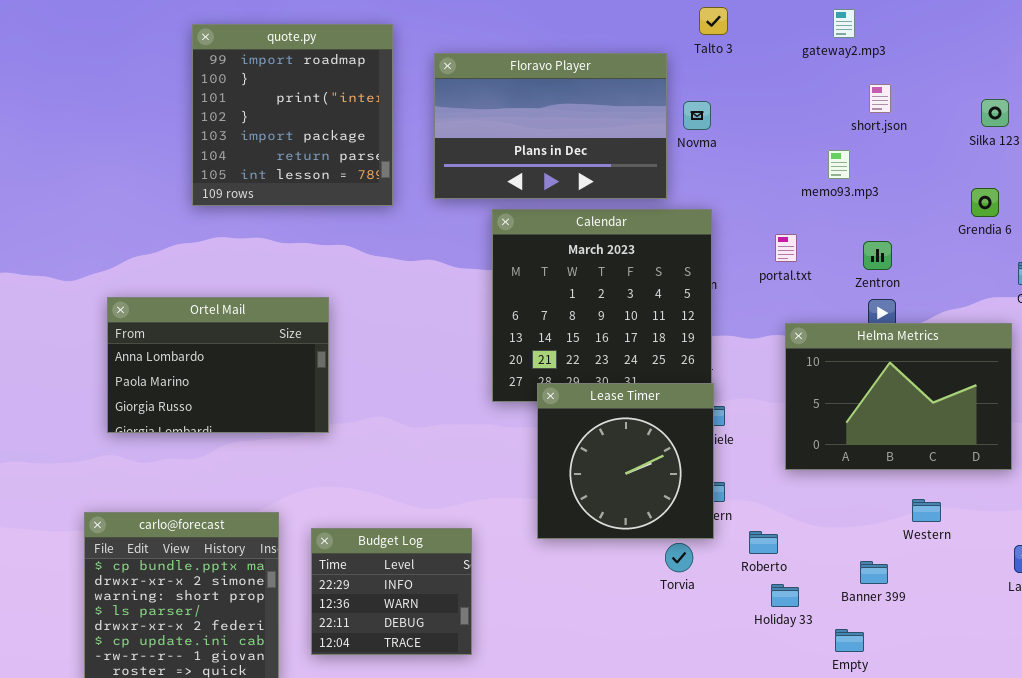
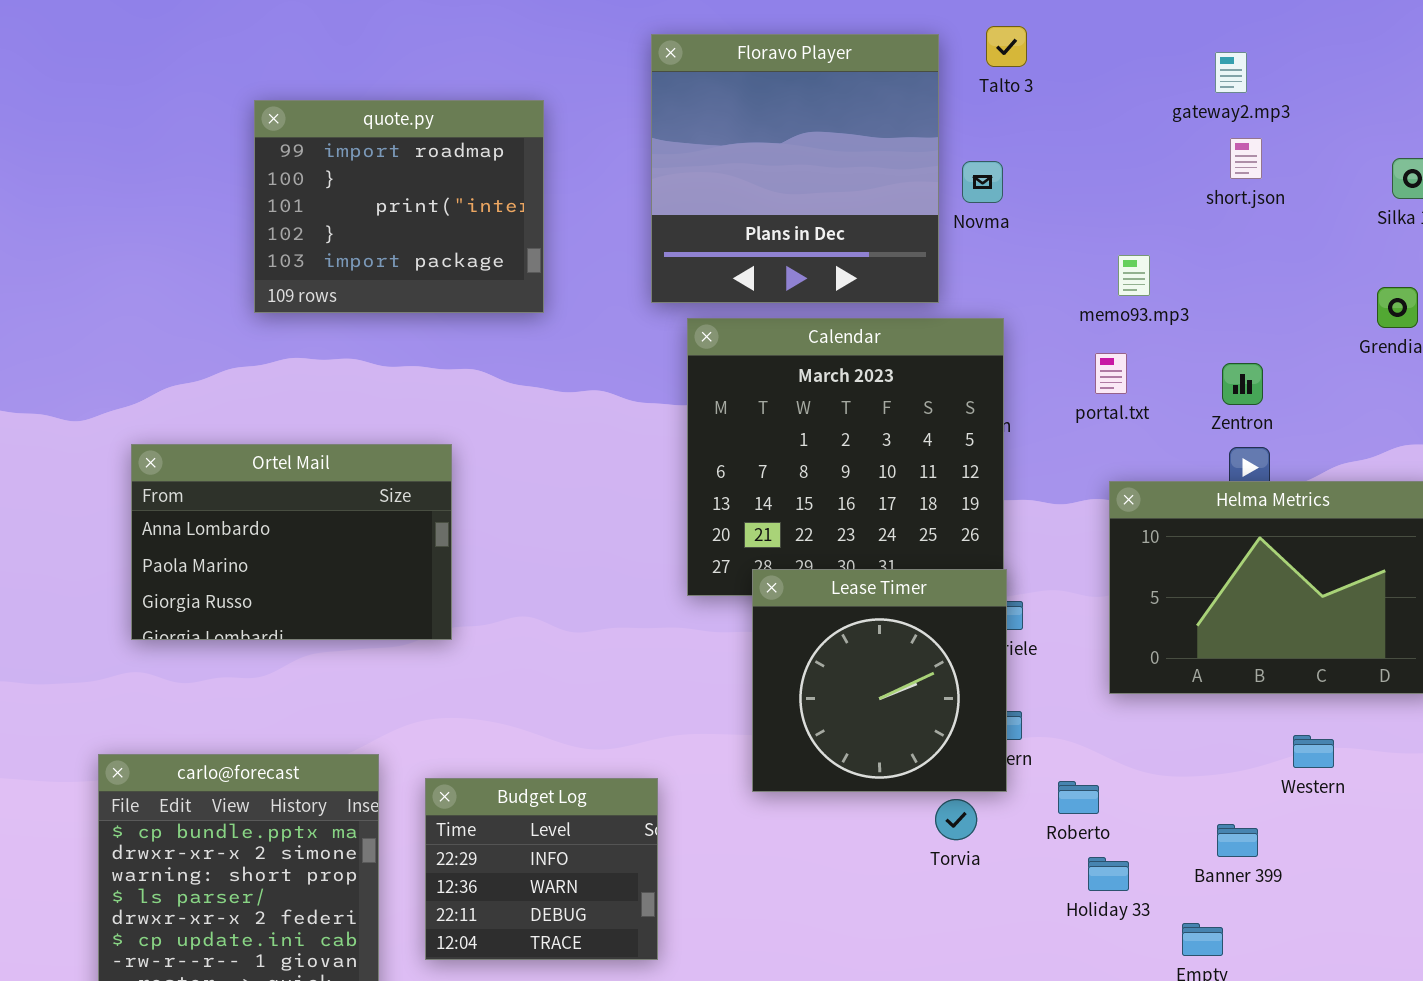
gateway2.mp3: [833,9,855,38] -> [1215,52,1247,93], moved
quote.py: [192,24,393,206] -> [254,100,544,313], resized
Floravo Player: [434,53,667,199] -> [651,34,939,303], resized
memo93.mp3: [828,150,850,179] -> [1118,255,1150,296], moved

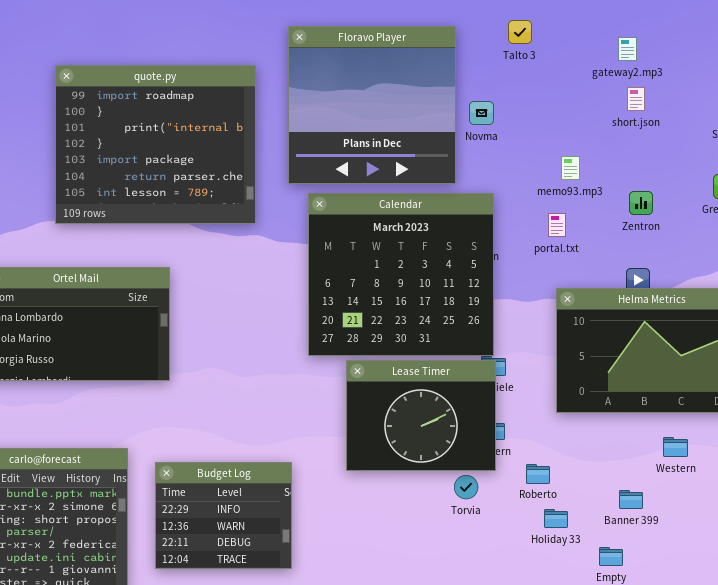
Talto 3: [986,26,1027,67] -> [508,20,532,44], moved
quote.py: [254,100,544,313] -> [55,65,256,224], resized
Zentron: [1222,363,1263,405] -> [629,191,653,215], moved
Lease Timer: [752,569,1007,792] -> [346,360,496,471], resized

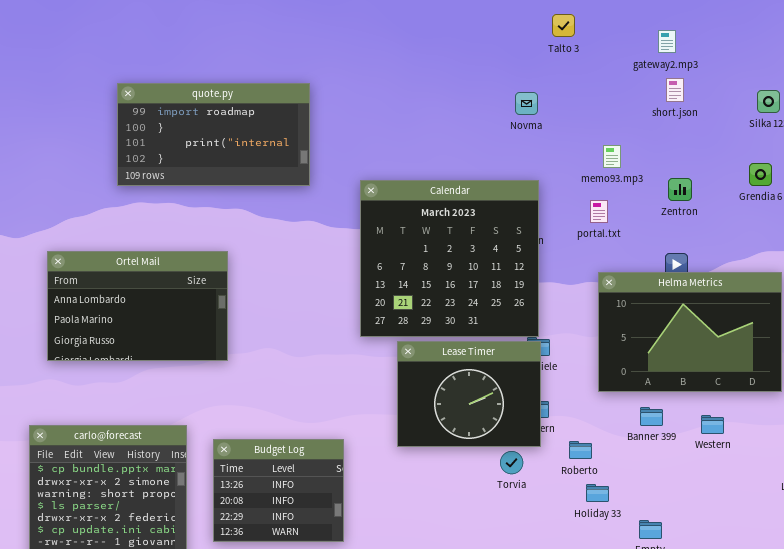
Floravo Player: [288,26,456,184] -> none, closed
quote.py: [55,65,256,224] -> [117,83,310,186], moved, resized
Budget Log: [155,462,292,569] -> [213,439,344,542], scrolled up 2 rows
Banner 399: [619,490,643,509] -> [640,407,663,426], moved

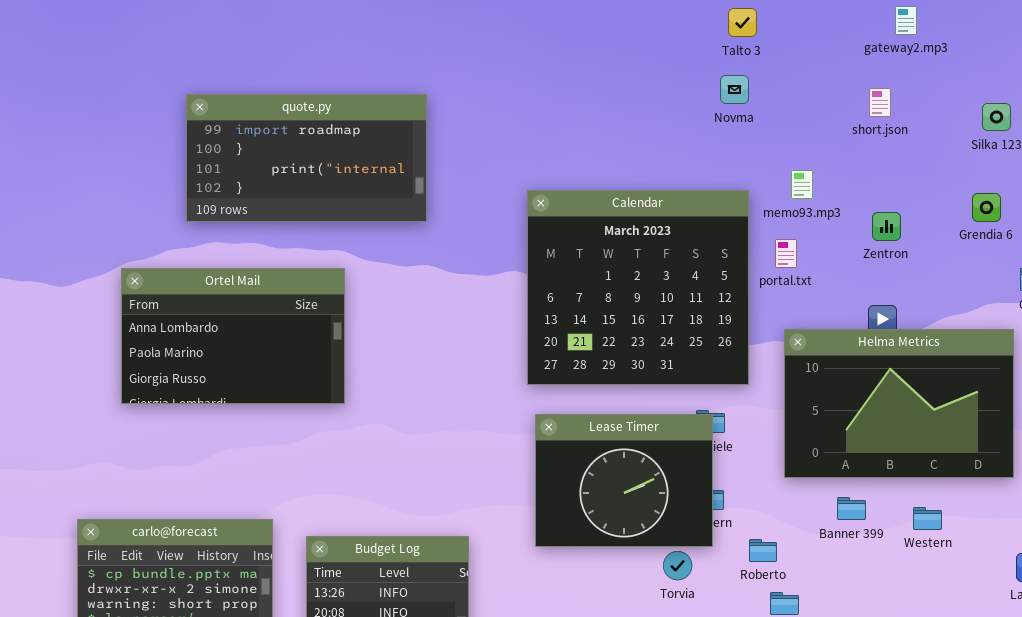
gateway2.mp3: [658,30,676,53] -> [895,6,917,35], moved
Novma: [515,92,538,115] -> [720,75,749,104], moved
Calendar: [360,180,539,337] -> [527,190,749,385], moved
Ortel Mail: [47,251,228,361] -> [121,268,345,404], moved

